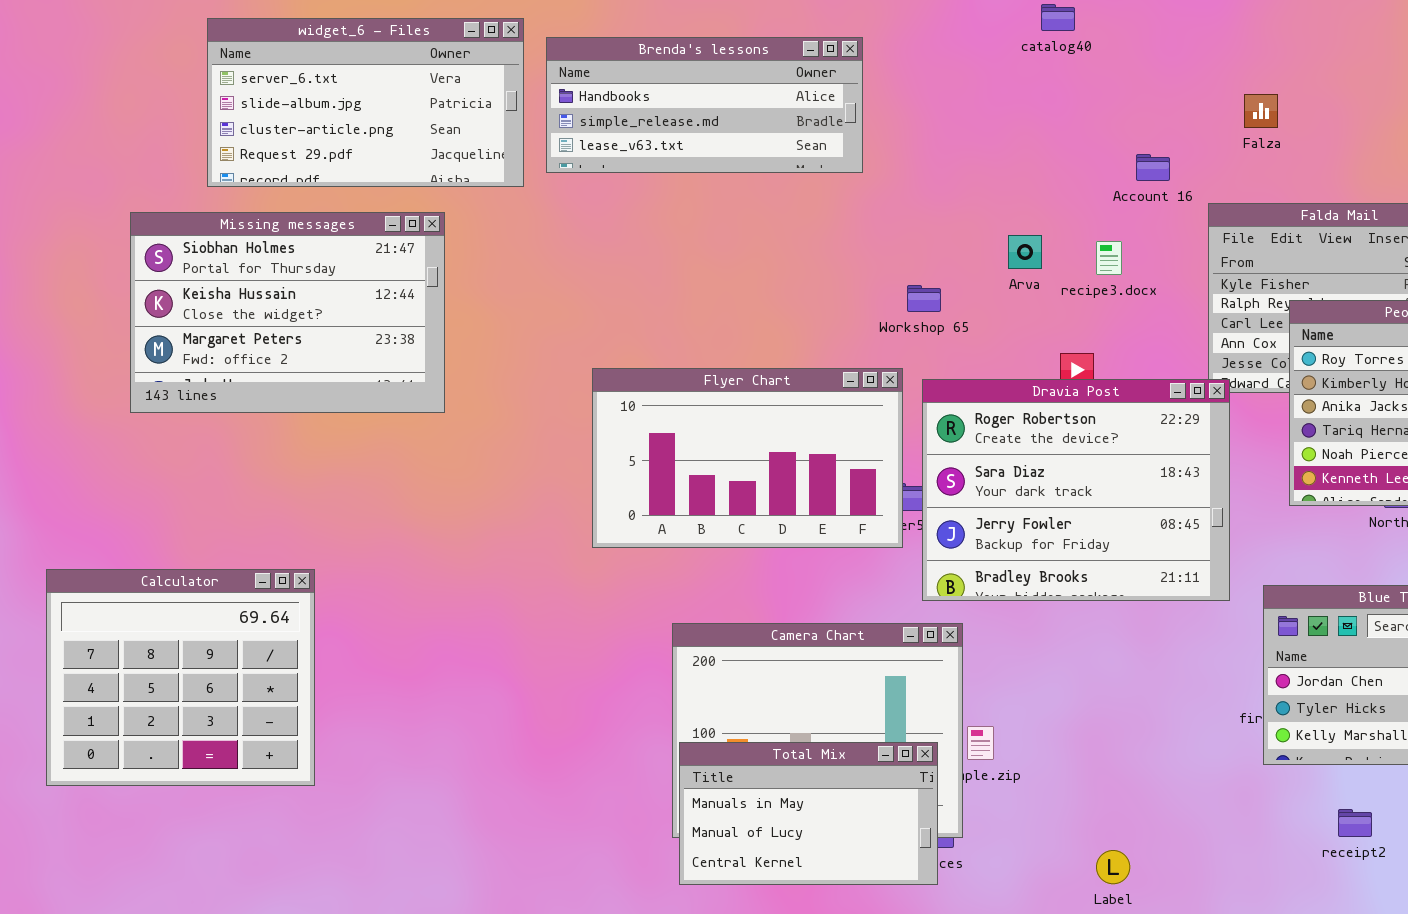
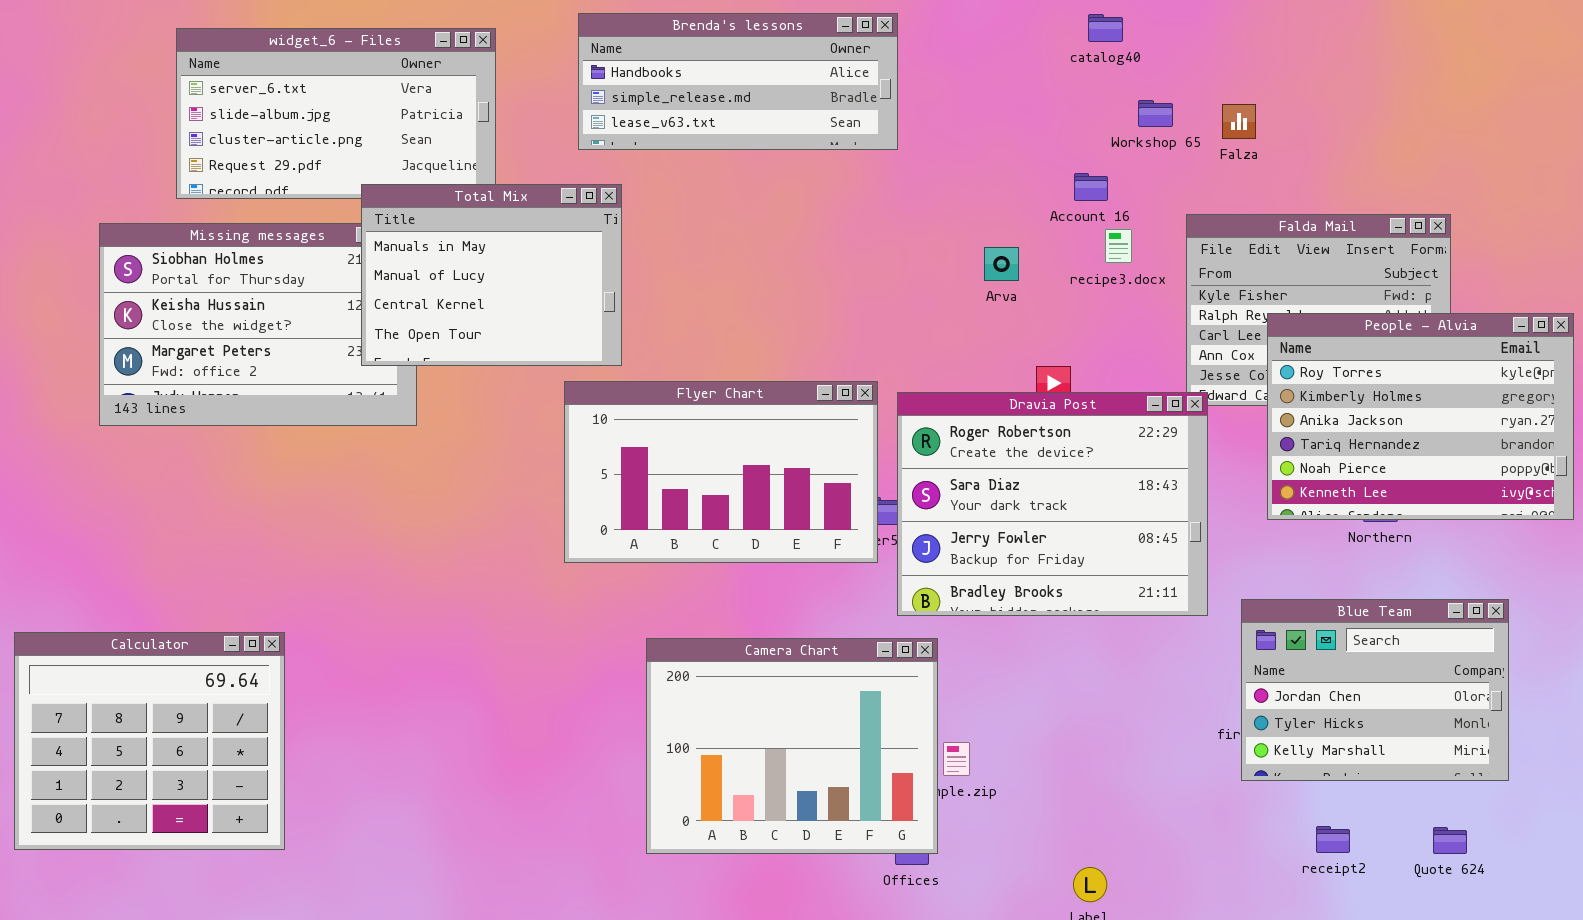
catalog40: [1041,4,1075,31] -> [1088,14,1123,42], moved
Brenda's lessons: [546,37,863,173] -> [578,13,898,150], moved
Account 16: [1136,154,1170,181] -> [1074,173,1108,201], moved
recipe3.docx: [1096,241,1122,275] -> [1105,229,1132,263], moved
Workshop 65: [907,285,941,312] -> [1138,100,1173,127], moved
Calculator: [46,569,315,786] -> [14,632,285,850], moved
Total Mix: [679,742,938,885] -> [361,184,622,366], moved, resized

